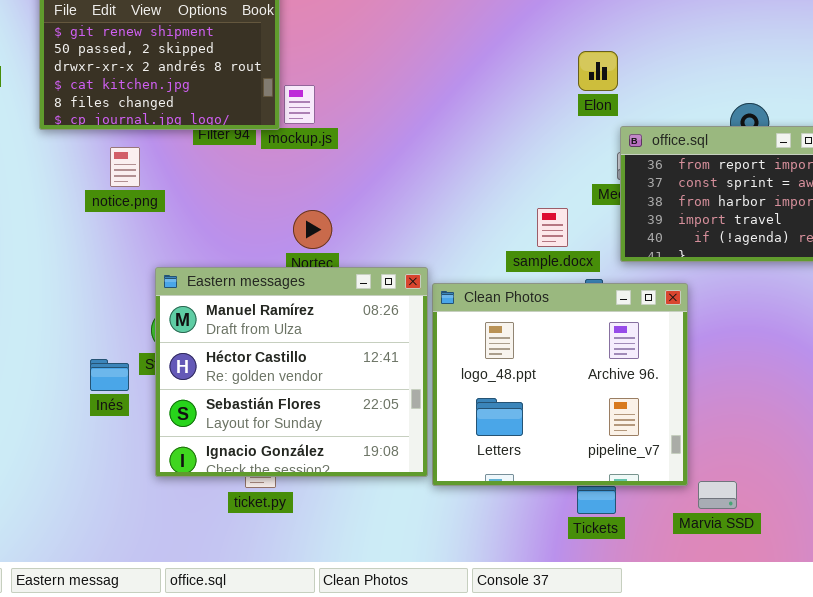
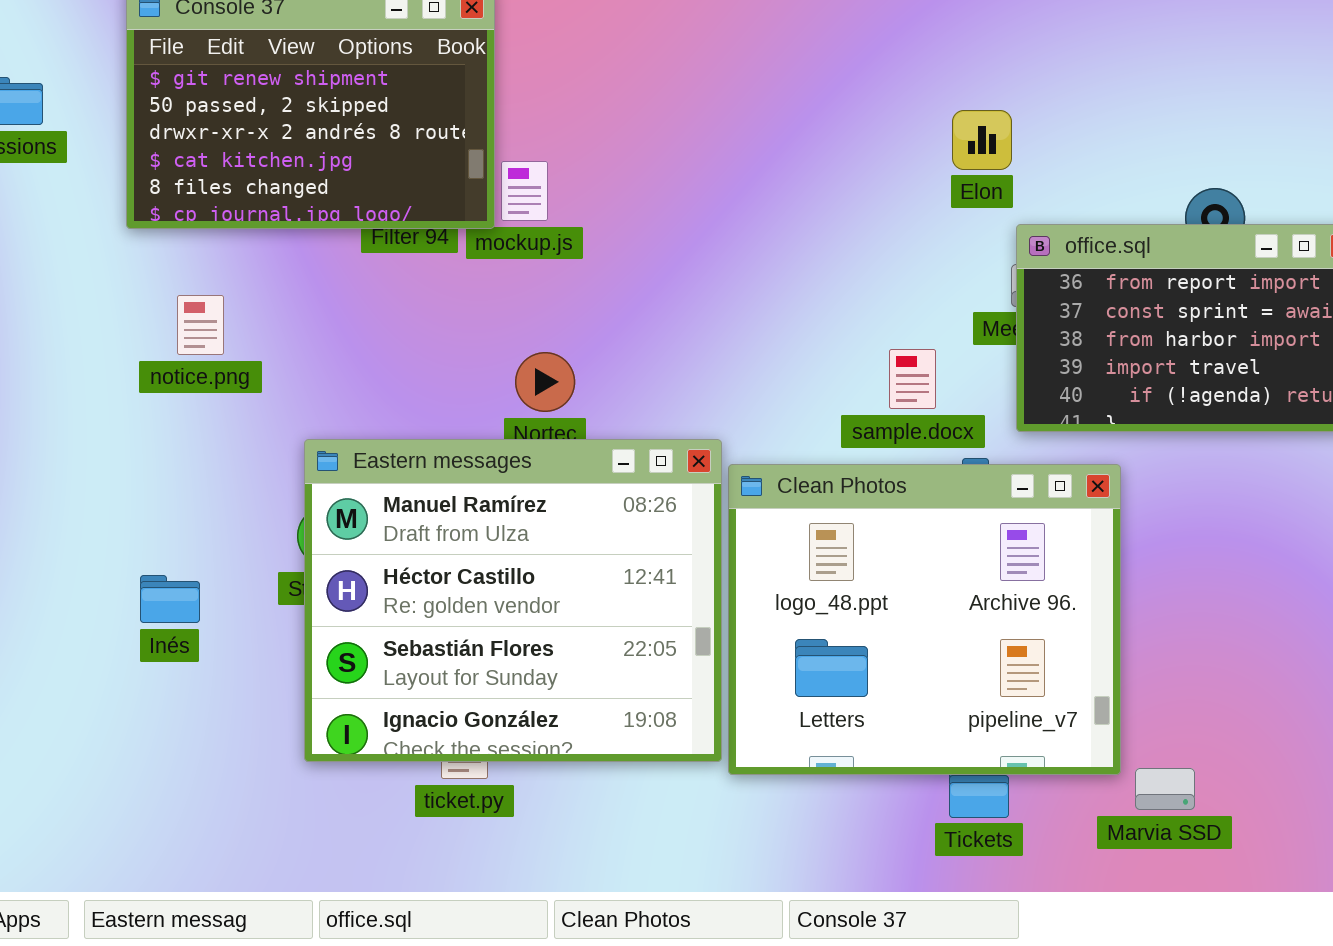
notice.png: [110,147,140,187] -> [177,295,224,355], moved
Inés: [90,359,129,391] -> [140,575,200,623], moved

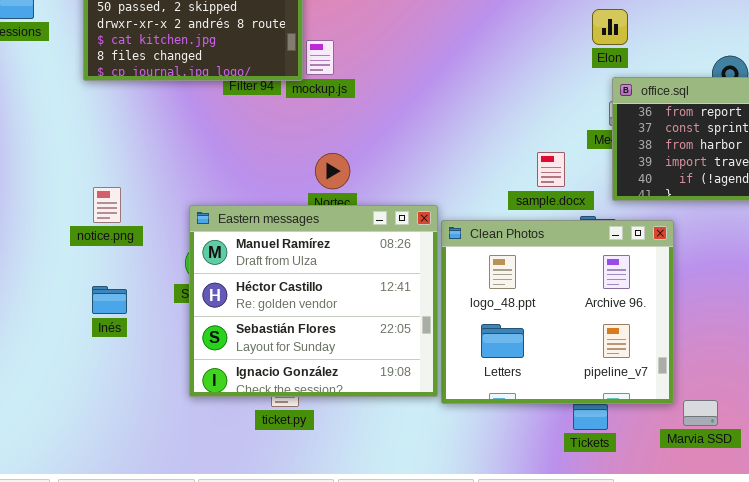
Elon: [952,110,1012,170] -> [592,9,628,45], moved
notice.png: [177,295,224,355] -> [93,187,121,223], moved

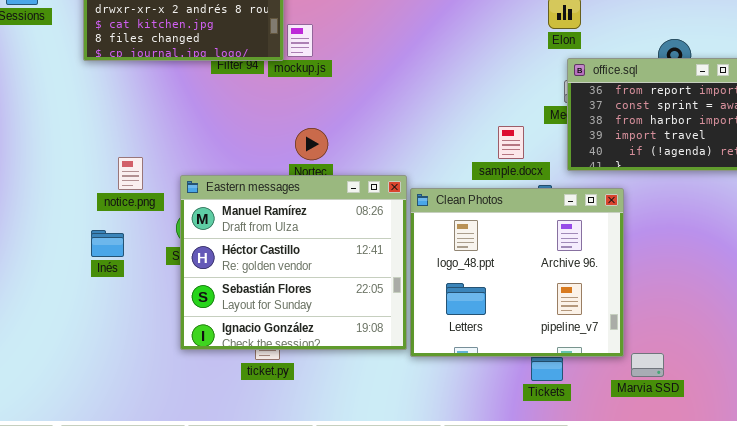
notice.png: [93,187,121,223] -> [118,157,143,190], moved
Inés: [92,286,127,314] -> [91,230,124,257], moved

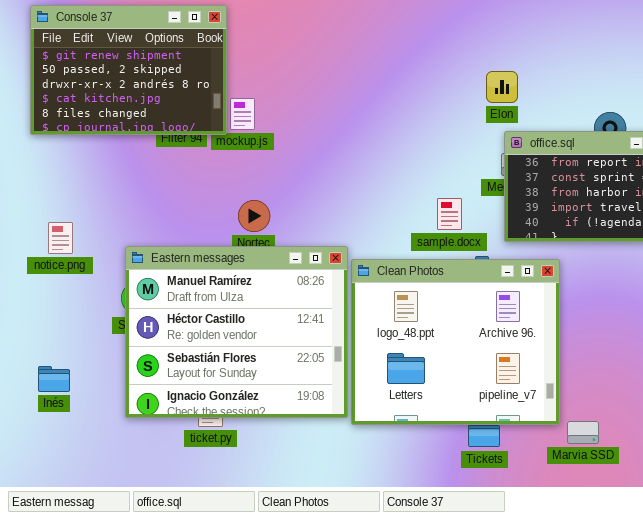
notice.png: [118,157,143,190] -> [48,222,73,254], moved
Inés: [91,230,124,257] -> [38,366,70,392], moved

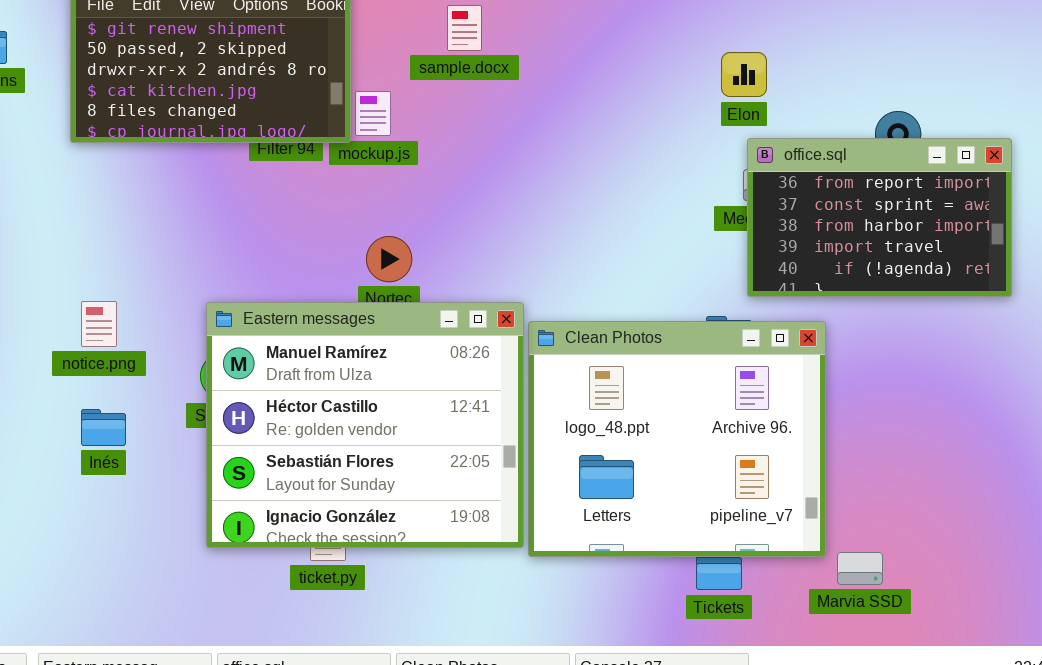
sample.docx: [437,198,462,230] -> [447,5,482,51], moved
notice.png: [48,222,73,254] -> [81,301,117,347], moved
Inés: [38,366,70,392] -> [81,409,126,446], moved

